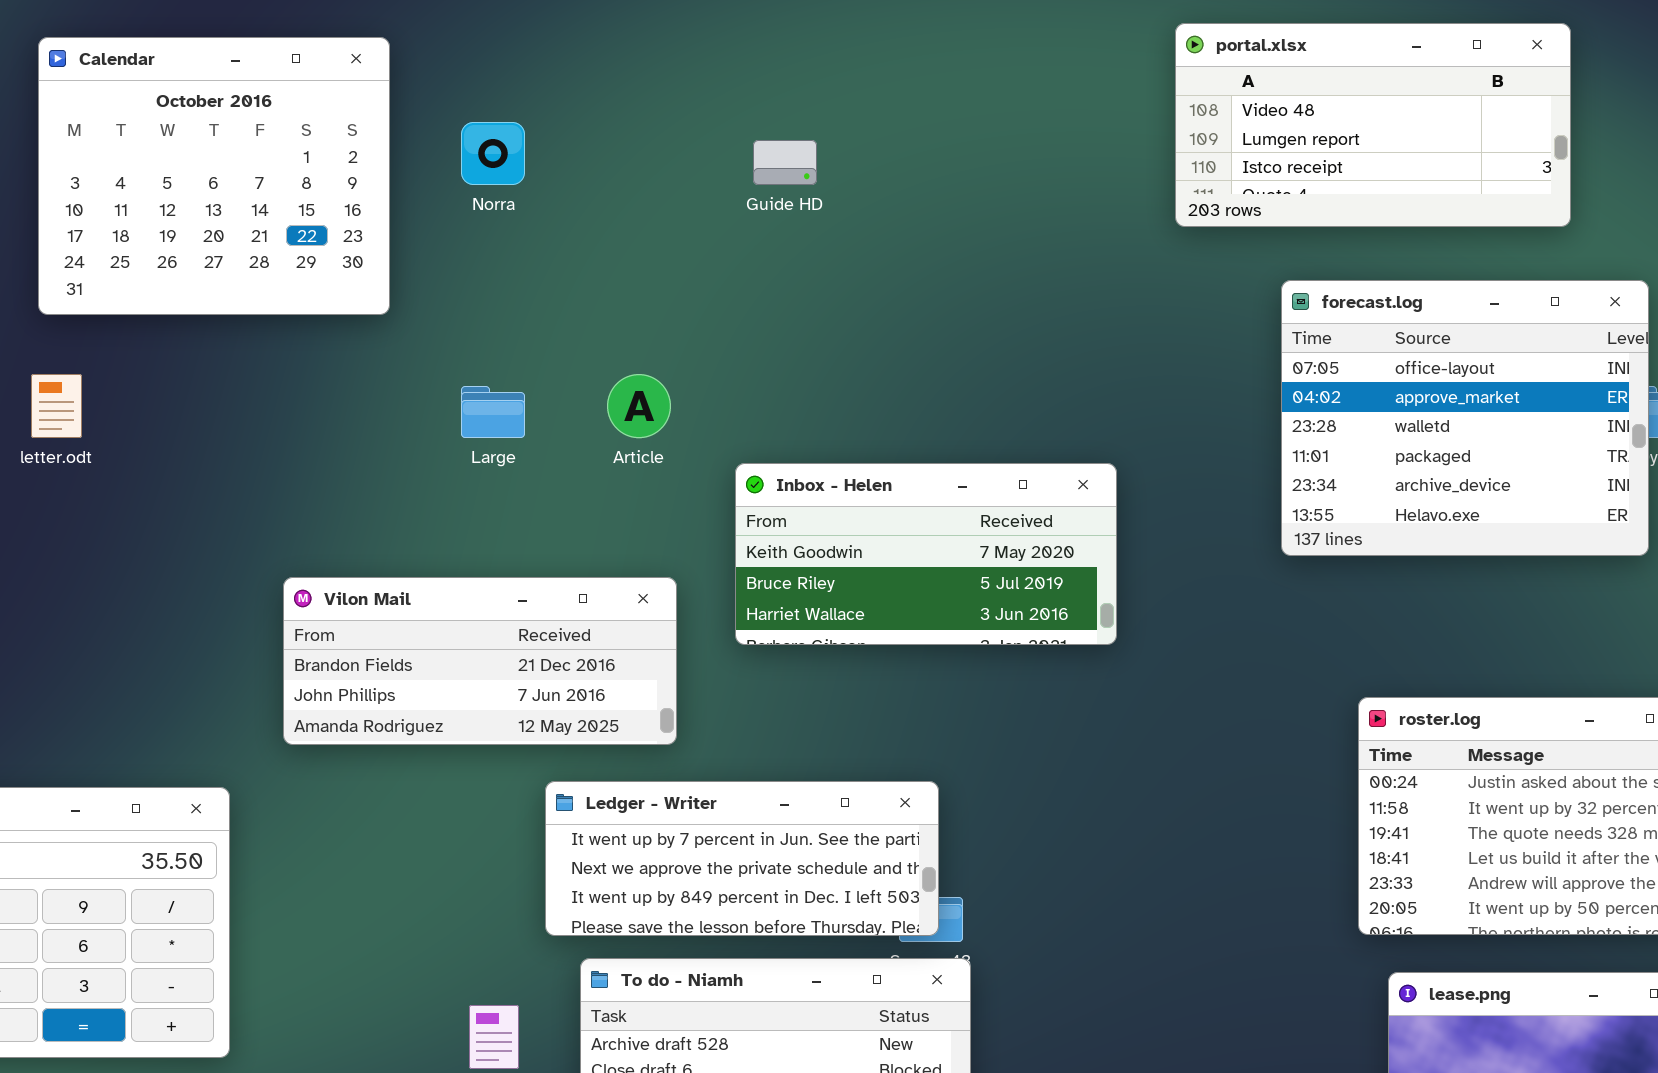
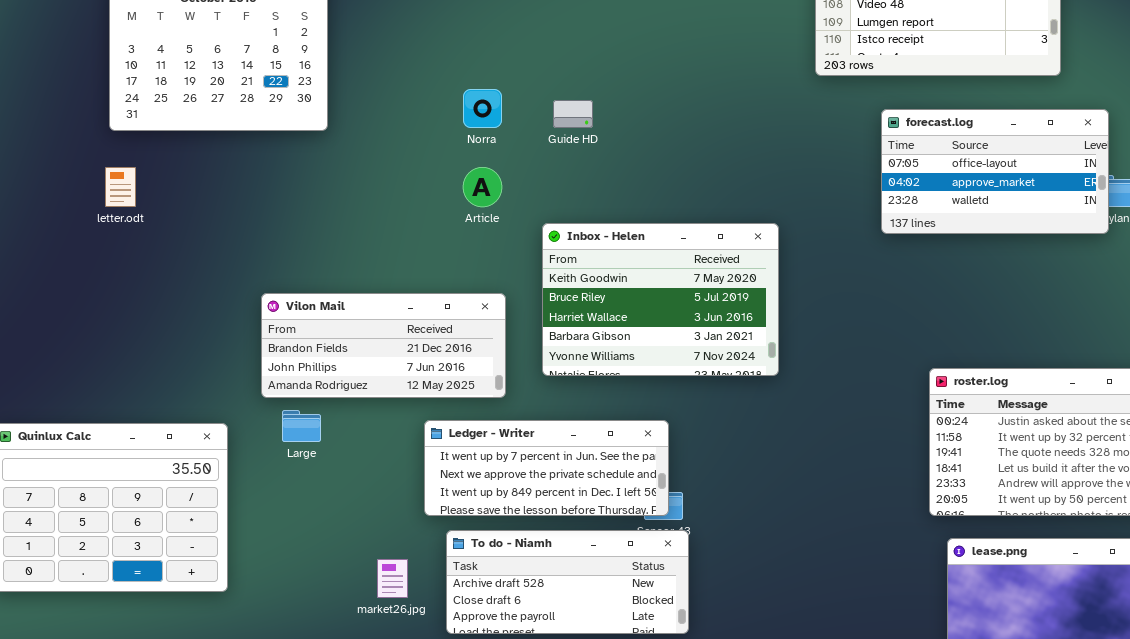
Norra: [461,122,525,185] -> [463,89,502,128], moved
Guide HD: [753,140,817,185] -> [553,100,593,128], moved
forecast.log: [1281,280,1649,556] -> [881,109,1109,234], resized
Large: [461,386,525,438] -> [282,410,321,442], moved
Inbox - Helen: [735,463,1117,645] -> [542,223,779,376], resized

